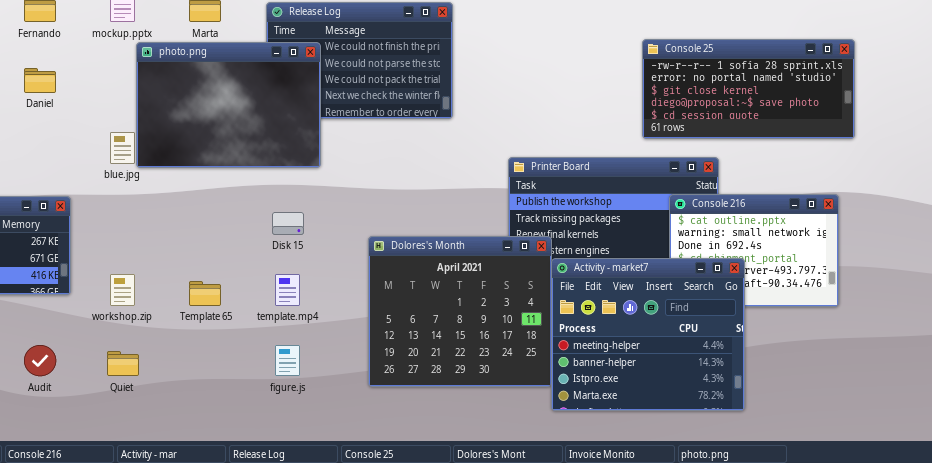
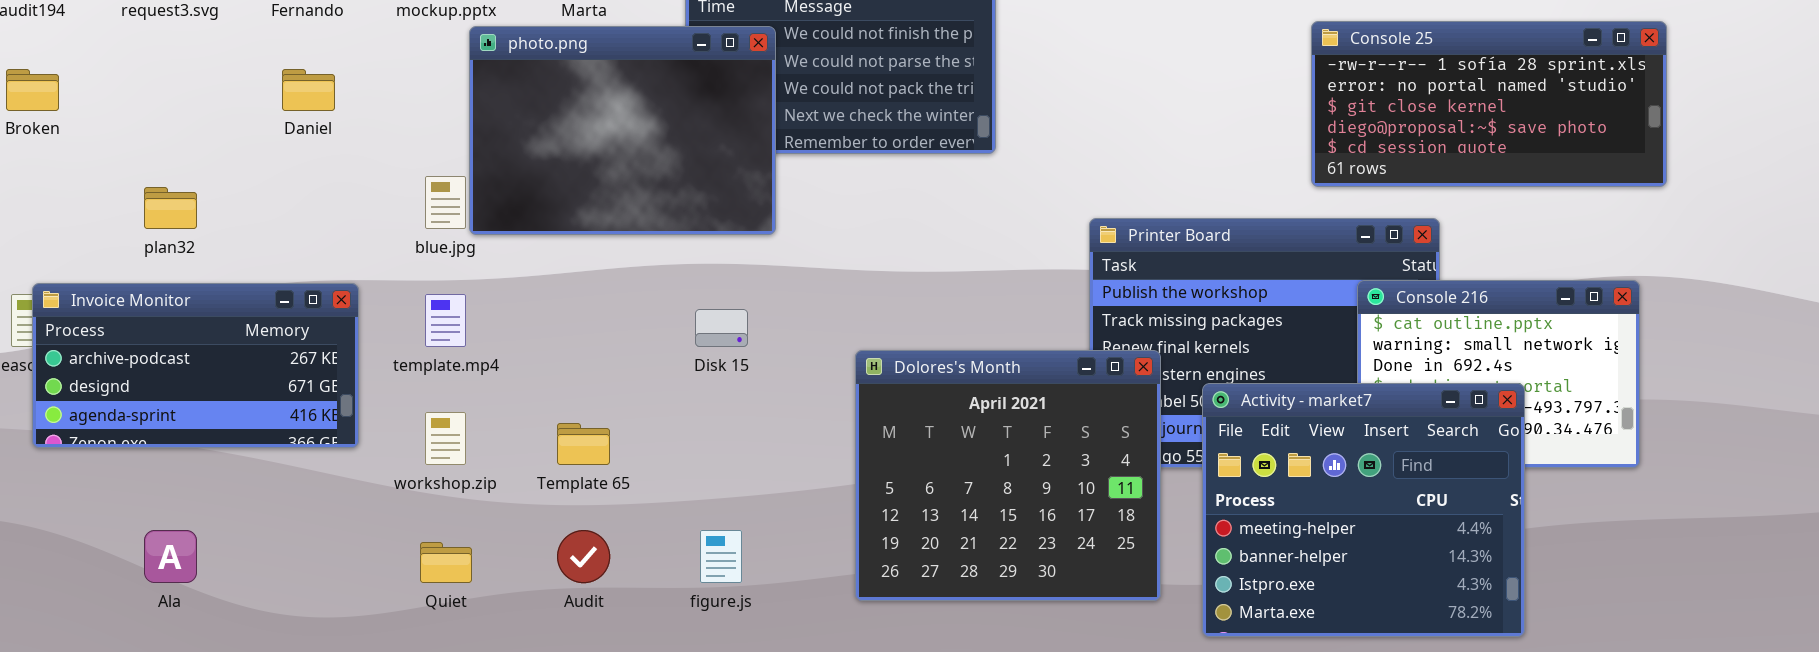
Activity - market7: [551,258,745,411] -> [1202,383,1525,637], moved
template.mp4: [275,274,300,306] -> [425,294,466,347], moved
Audit: [24,345,56,376] -> [557,530,610,583], moved

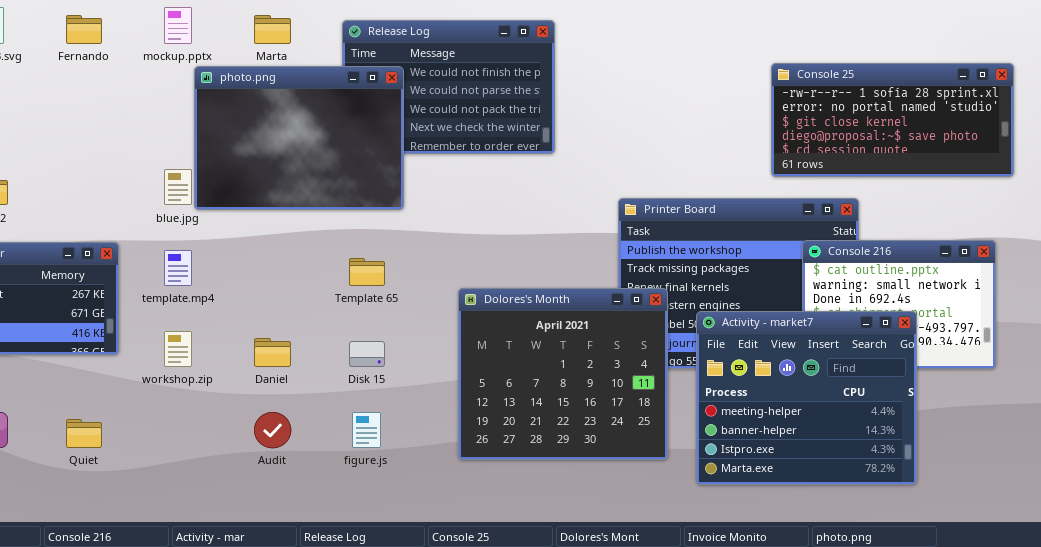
Daniel: [282,69,335,111] -> [254,338,291,367], moved
Disk 15: [695,309,748,347] -> [349,341,385,367], moved
Template 65: [557,423,610,465] -> [349,258,385,286], moved
Quiet: [420,542,472,583] -> [66,419,102,448], moved

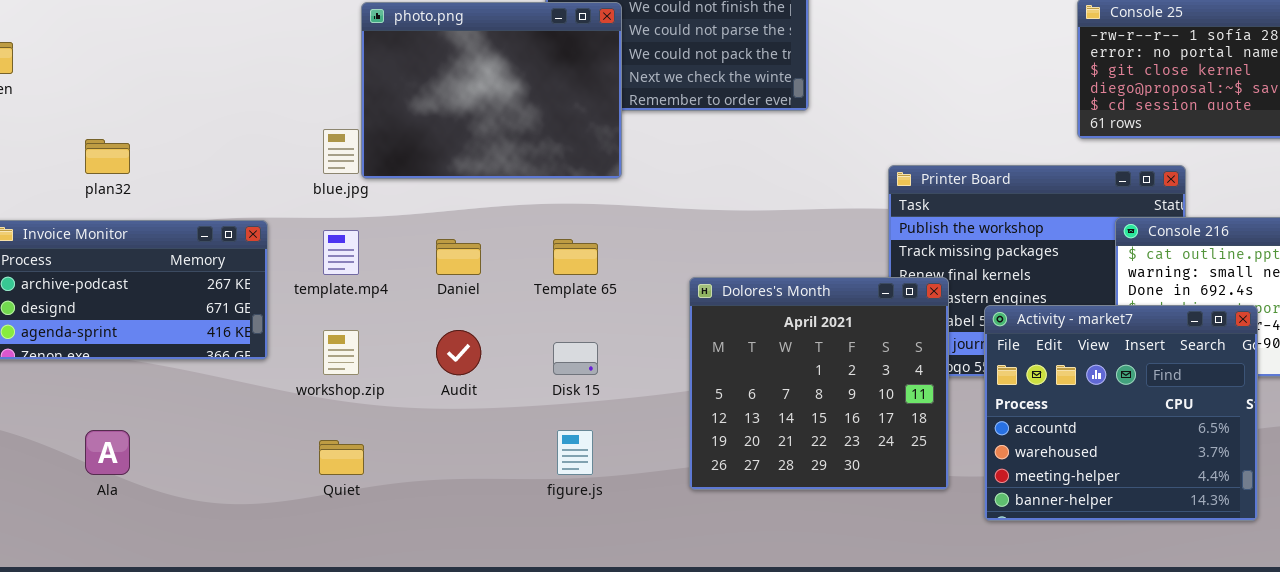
Activity - market7: [696,311,917,485] -> [984,305,1258,521], scrolled up 2 rows
Daniel: [254,338,291,367] -> [436,239,481,275], moved
Audit: [254,412,291,448] -> [436,330,481,375], moved
Quiet: [66,419,102,448] -> [319,440,364,475], moved

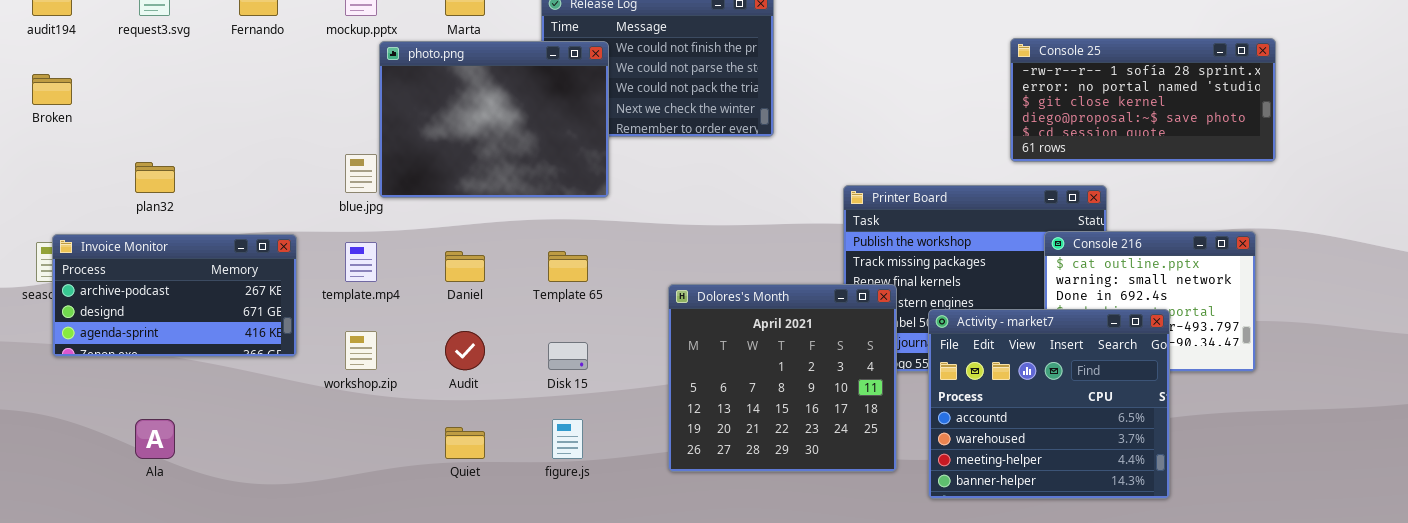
Quiet: [319,440,364,475] -> [445,427,485,459], moved

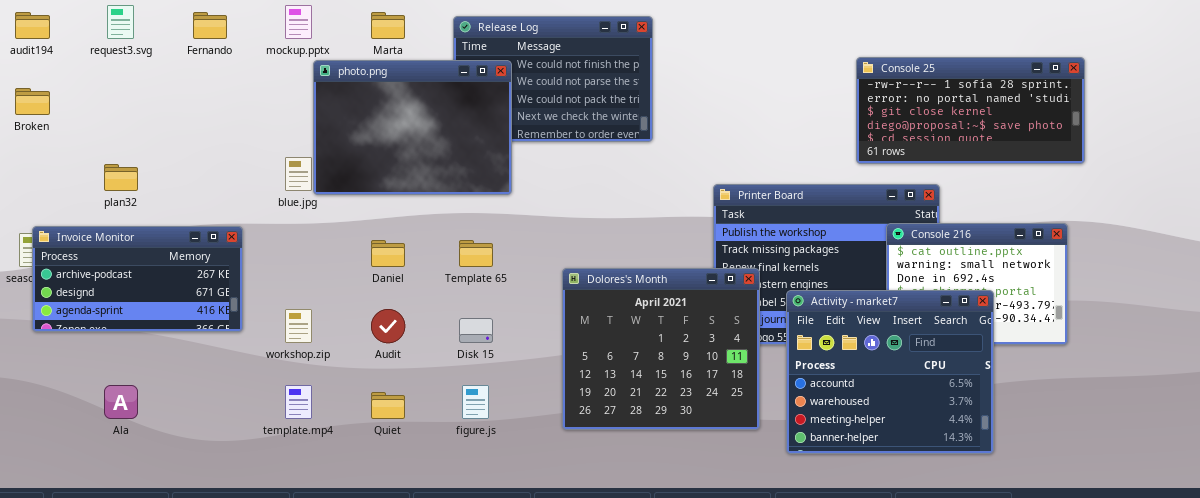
template.mp4: [345,242,377,282] -> [285,385,312,419], moved

